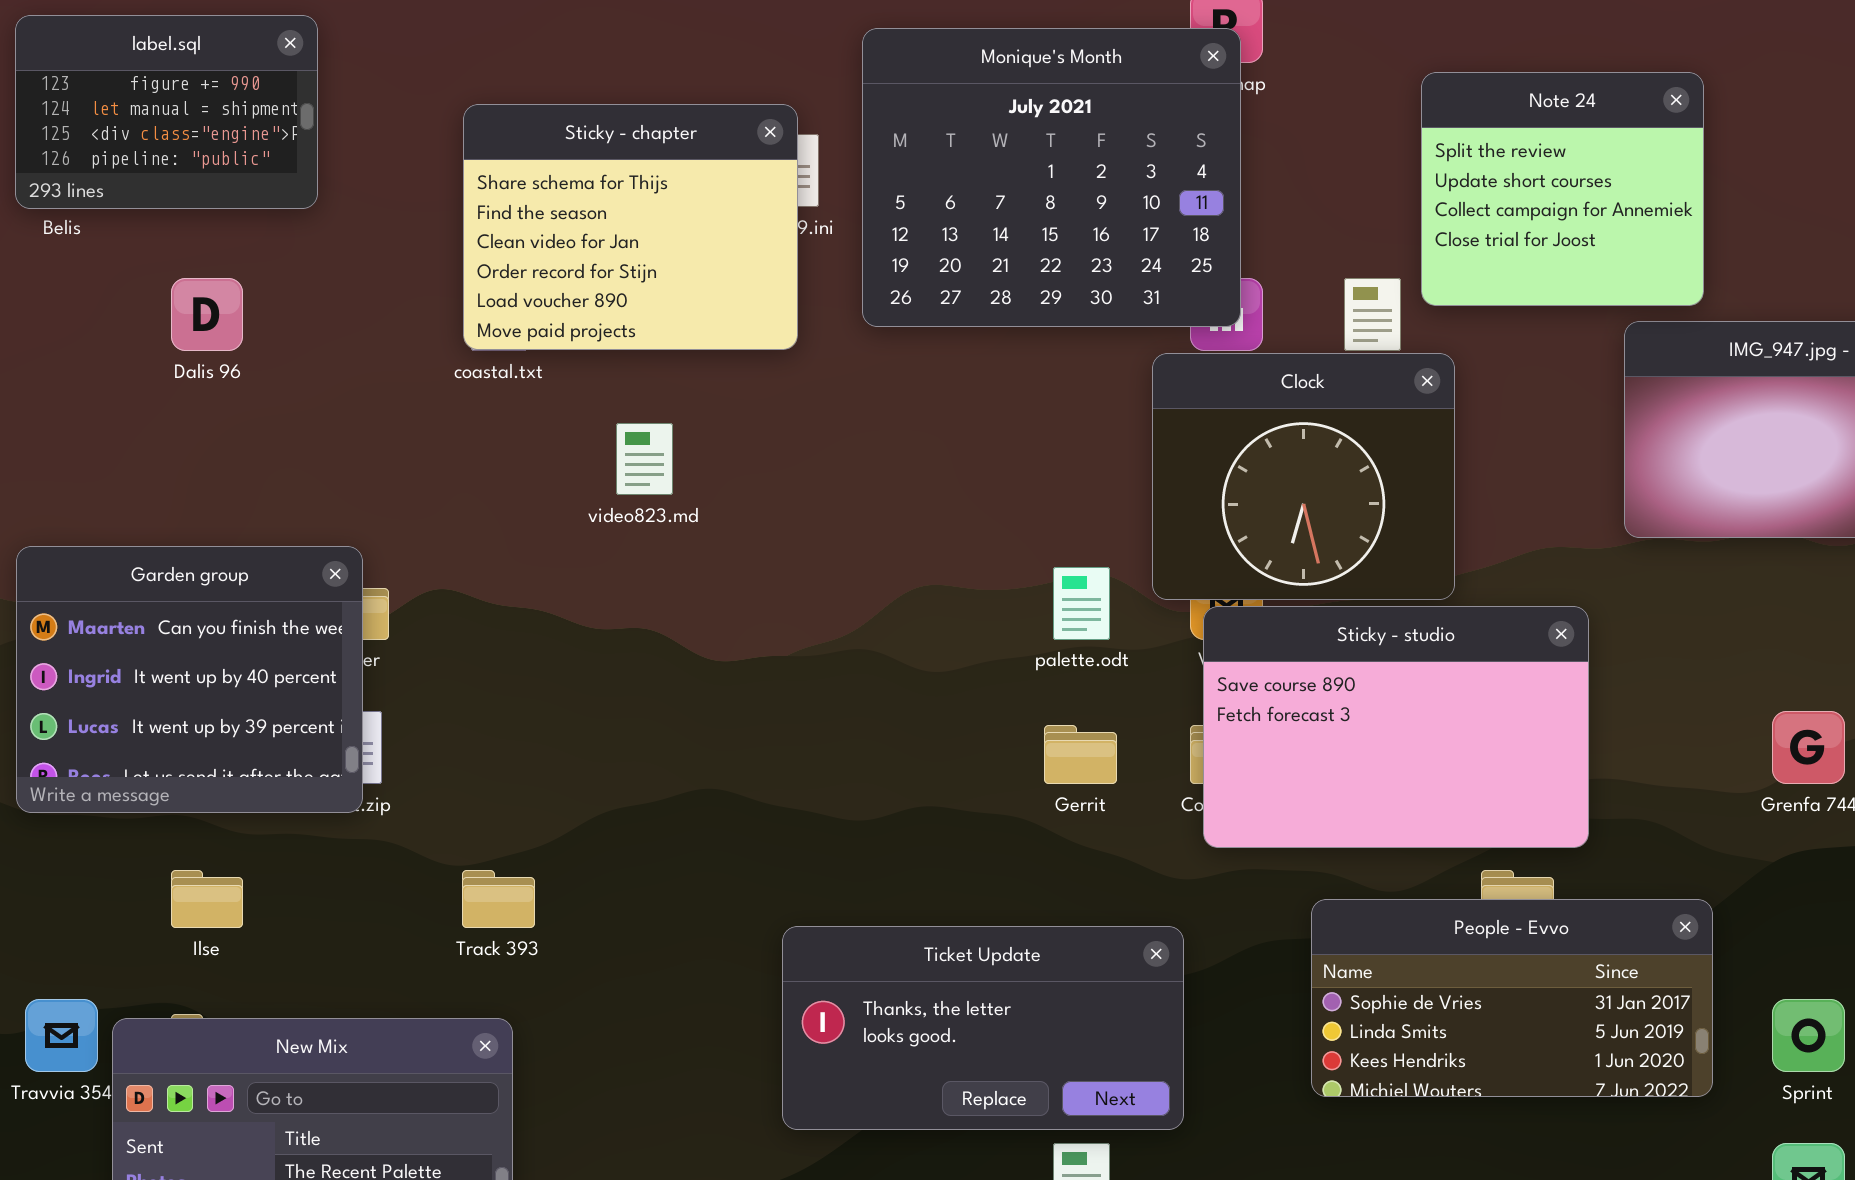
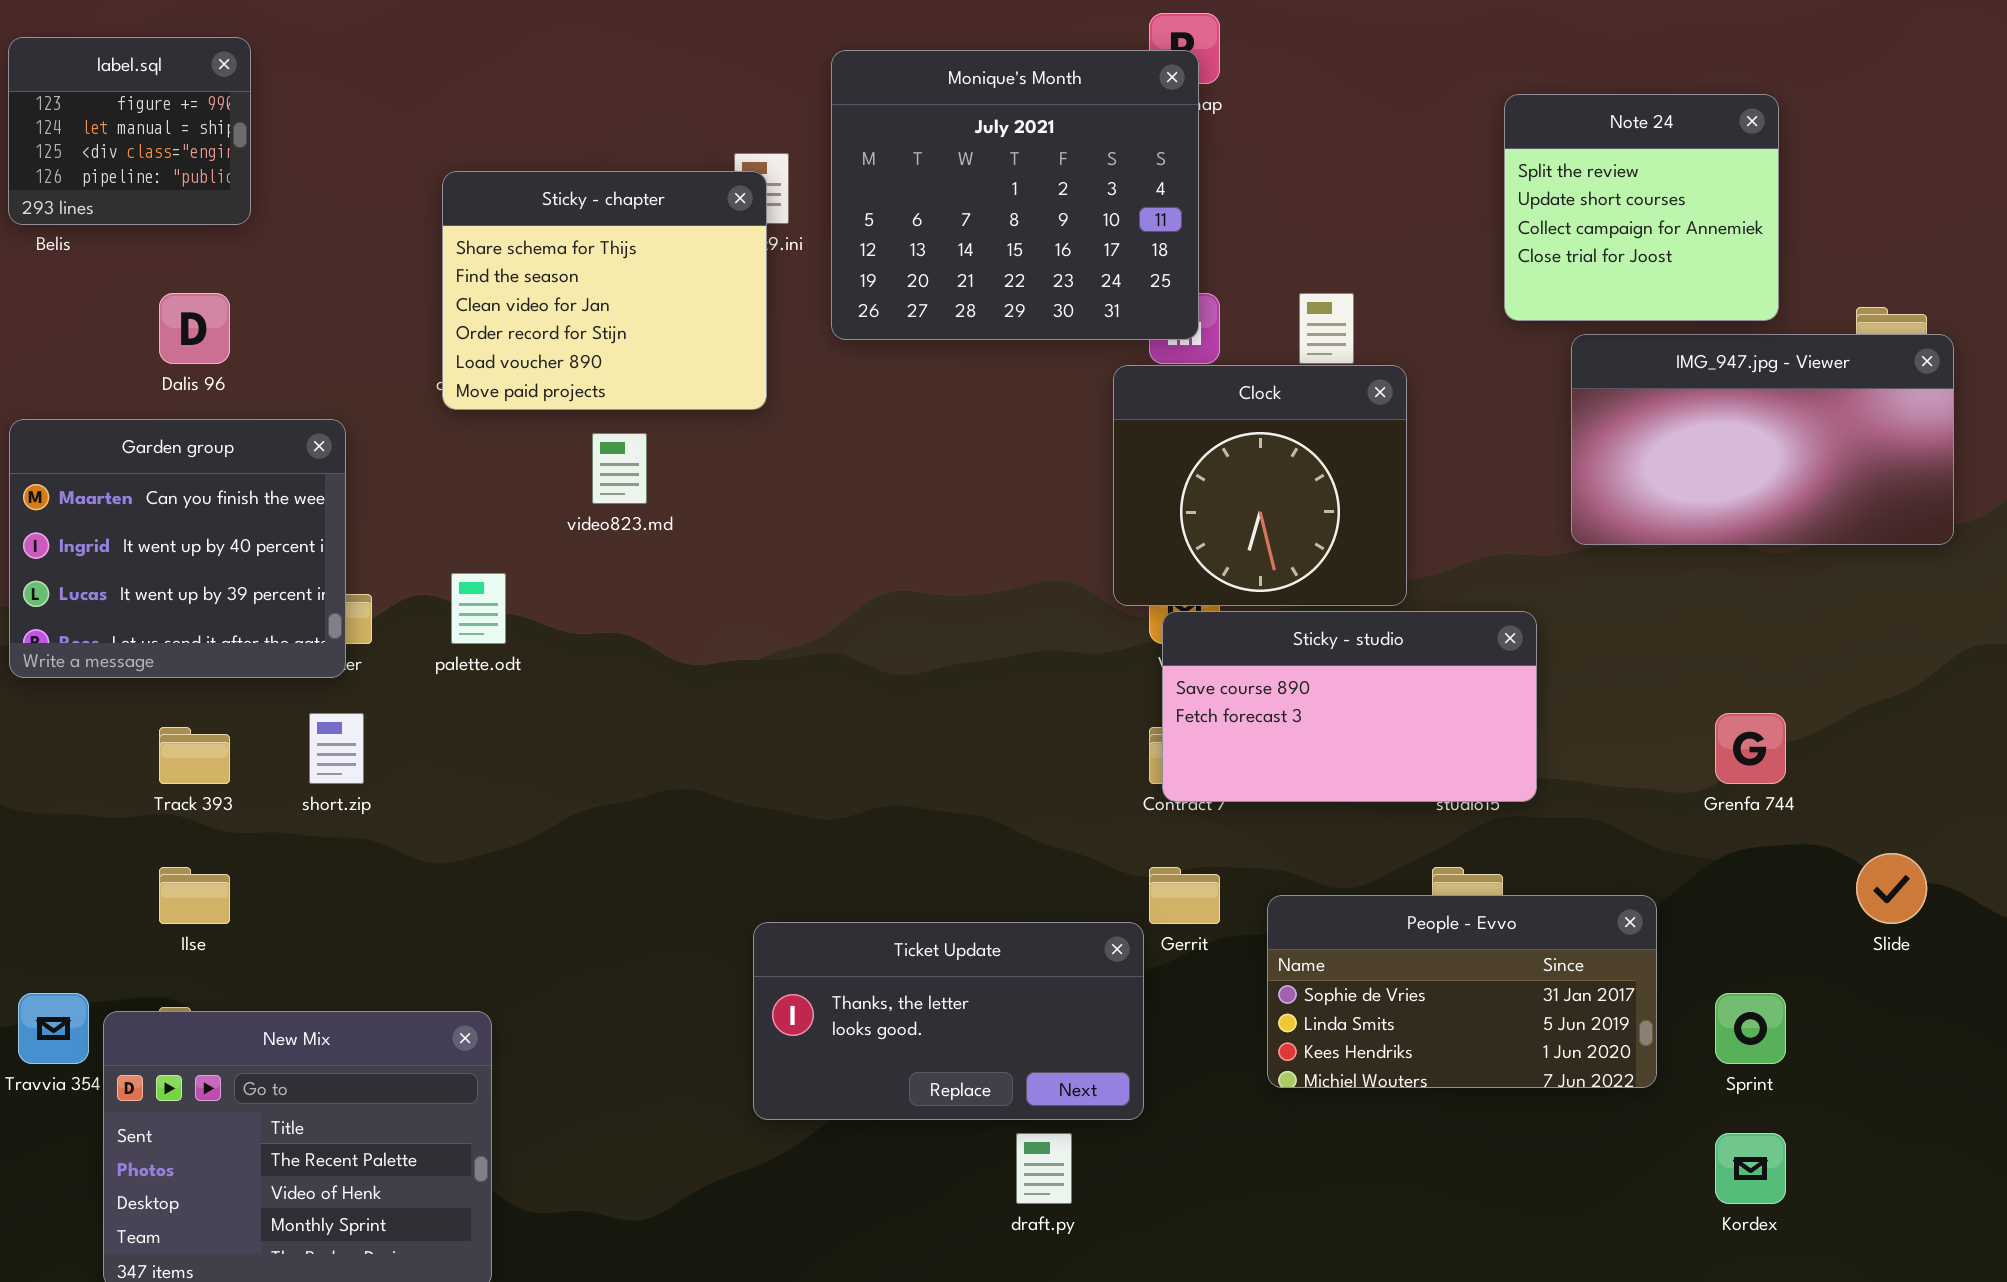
label.sql: [15,15,318,209] -> [8,37,251,225], resized
Note 24: [1421,72,1704,306] -> [1504,94,1779,321], moved
Sticky - chapter: [463,104,798,350] -> [442,171,767,410], moved
Garden group: [16,546,363,813] -> [9,419,346,678], moved
palette.odt: [1053,567,1110,640] -> [451,573,506,644], moved
Sticky - studio: [1203,606,1589,848] -> [1162,611,1537,802], resized
Gerrit: [1044,725,1117,784] -> [1149,867,1220,924], moved
Track 393: [462,870,535,928] -> [159,727,230,784], moved

